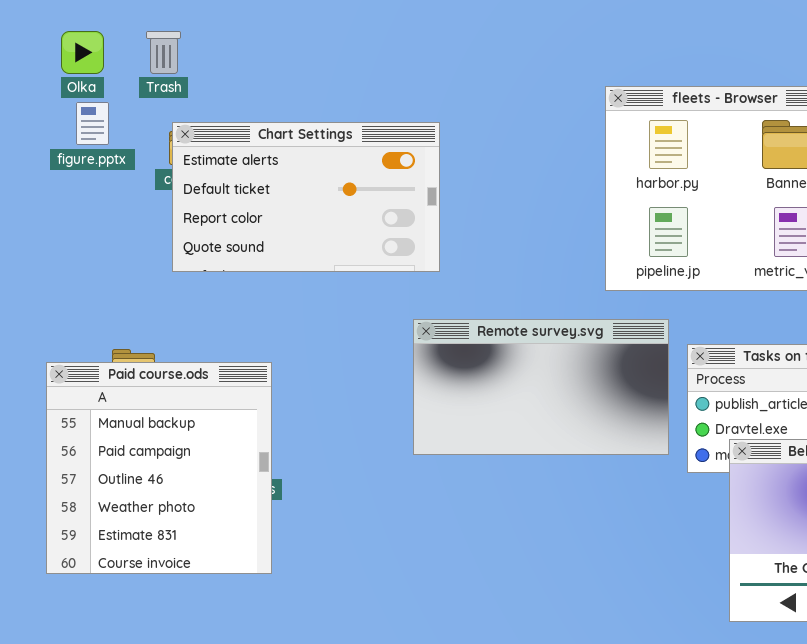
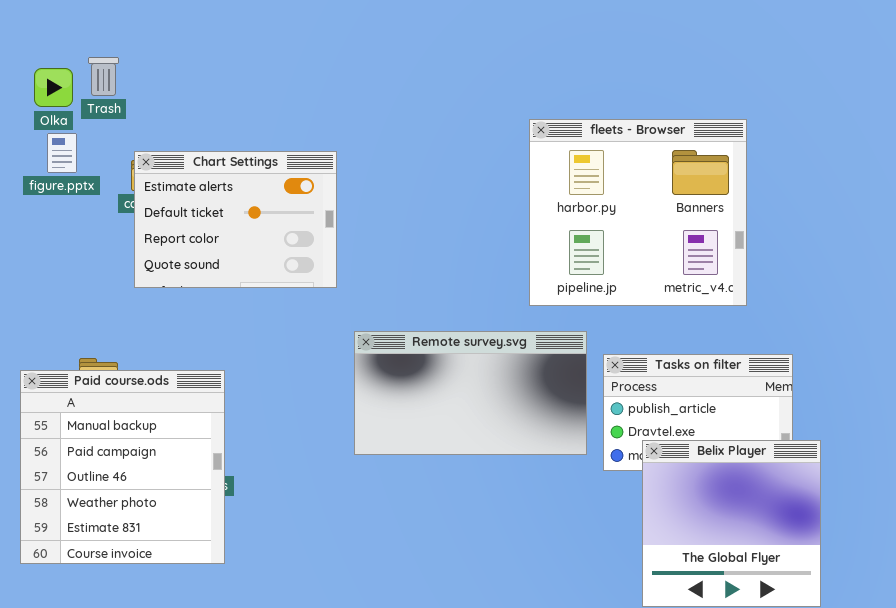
Trash: [146,31,181,74] -> [88,57,119,96], moved
Chart Settings: [172,122,440,272] -> [134,151,337,288], resized

